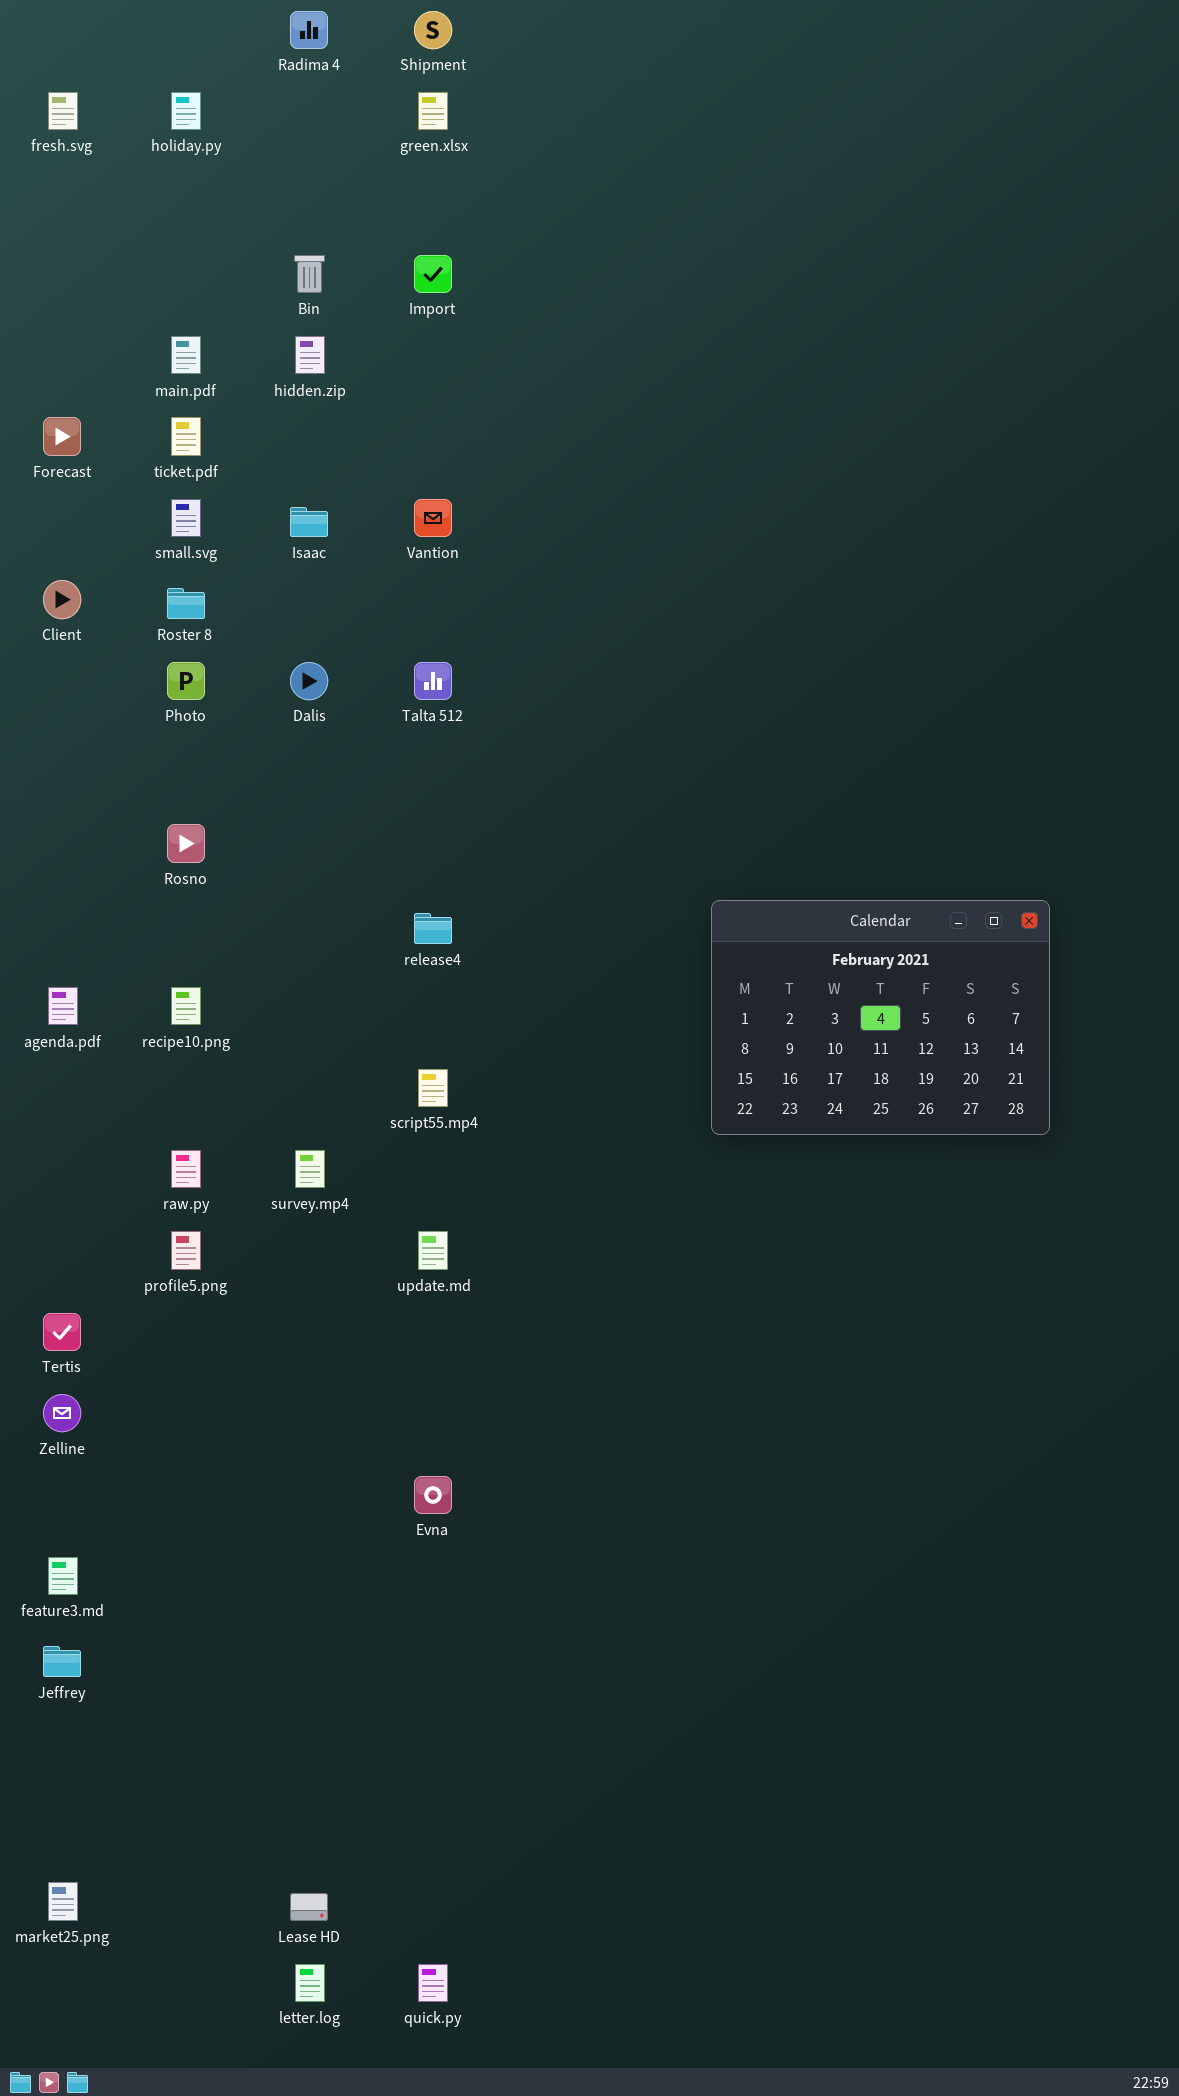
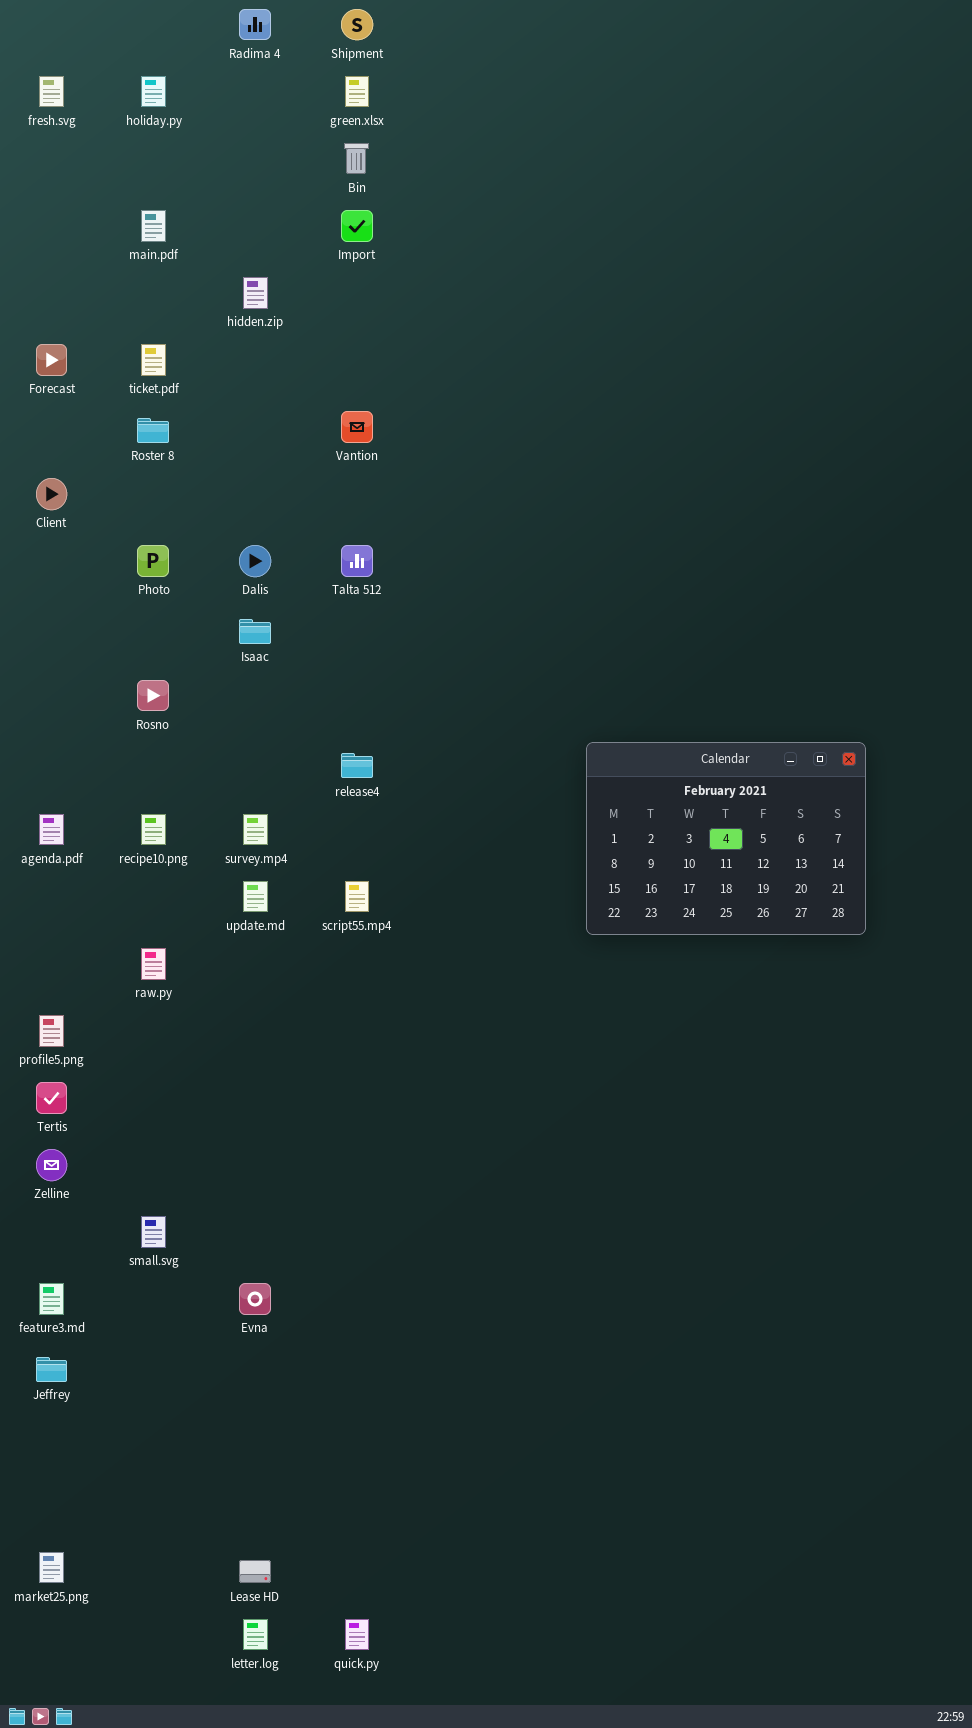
Bin: [294,255,325,293] -> [344,143,369,174], moved
main.pdf: [171,336,201,374] -> [141,210,166,242], moved
small.svg: [171,499,201,537] -> [141,1216,166,1248], moved
Isaac: [290,507,328,537] -> [239,619,271,644], moved
Roster 8: [167,588,205,619] -> [137,418,169,443], moved
survey.mp4: [295,1150,325,1188] -> [243,814,268,845], moved
profile5.png: [171,1231,201,1270] -> [39,1015,64,1047], moved
update.md: [418,1231,448,1270] -> [243,881,268,912], moved
Evna: [414,1476,452,1514] -> [239,1283,271,1315], moved

